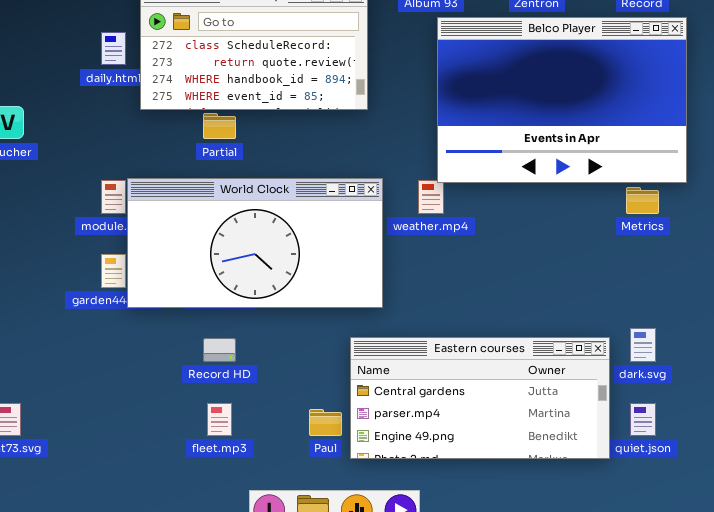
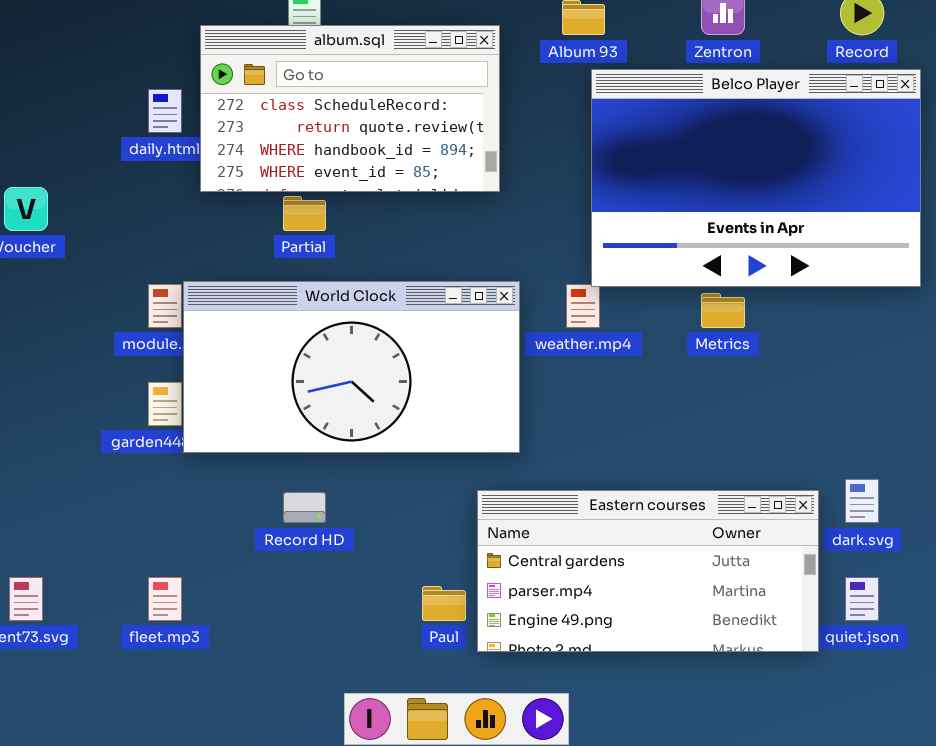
Metrics: [626,187,659,214] -> [701,293,745,328], moved
fleet.mp3: [207,403,232,436] -> [148,577,182,621], moved

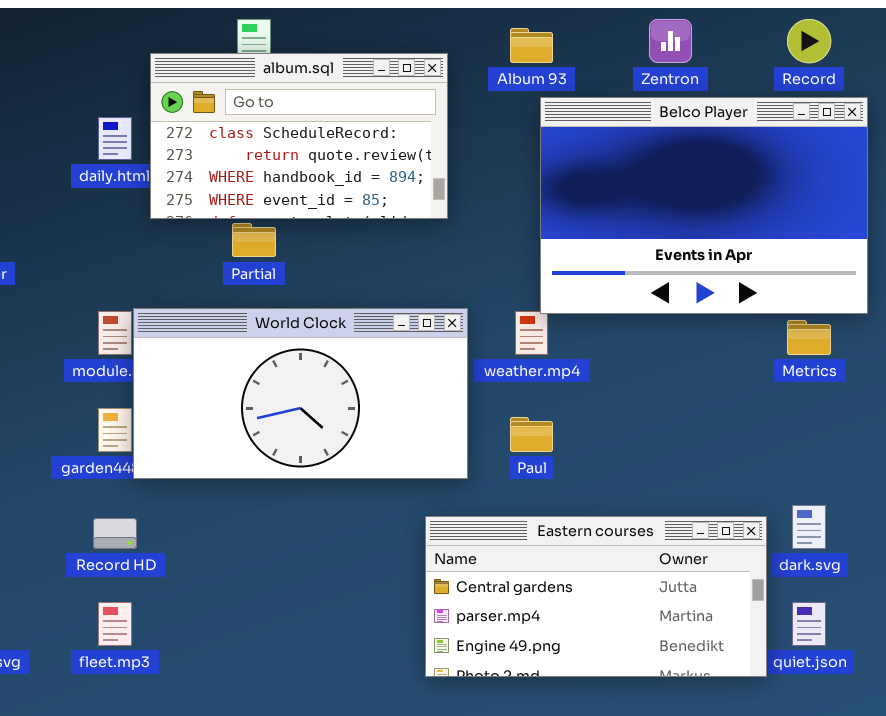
Metrics: [701,293,745,328] -> [787,320,831,355], moved
Record HD: [283,492,326,523] -> [93,518,137,549], moved
Paul: [422,586,466,621] -> [510,417,553,452], moved

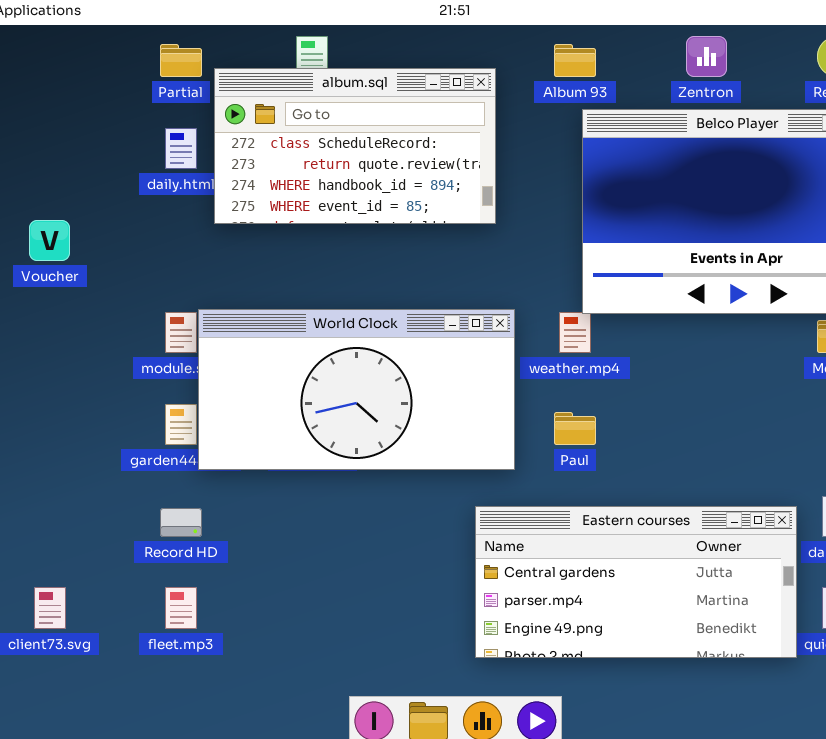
Partial: [232,223,276,257] -> [160,44,202,77], moved

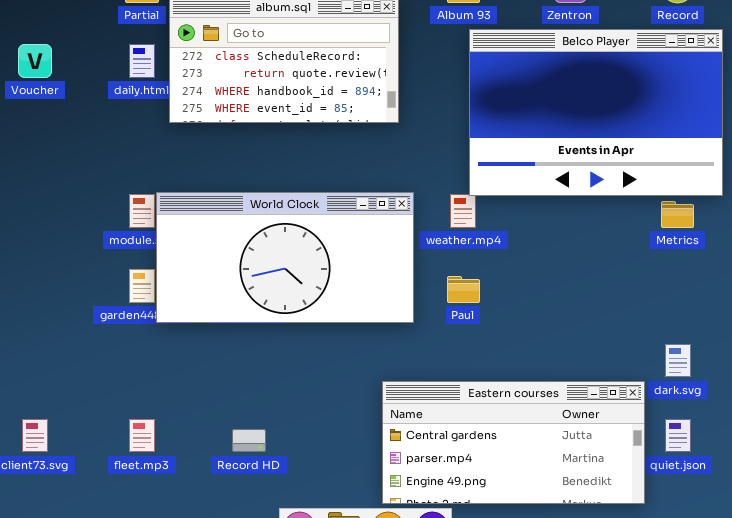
Voucher: [29,220,70,261] -> [18,44,52,78], moved
Eastern courses: [475,506,797,658] -> [382,381,645,504], moved
Record HD: [160,508,202,537] -> [232,429,266,452], moved

